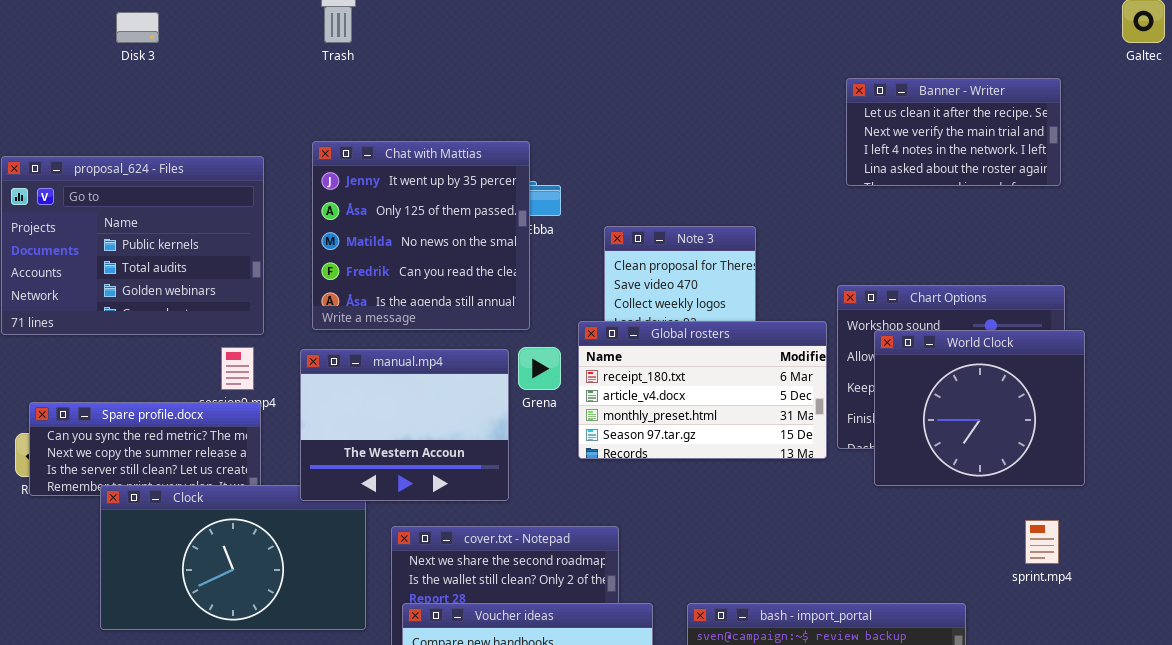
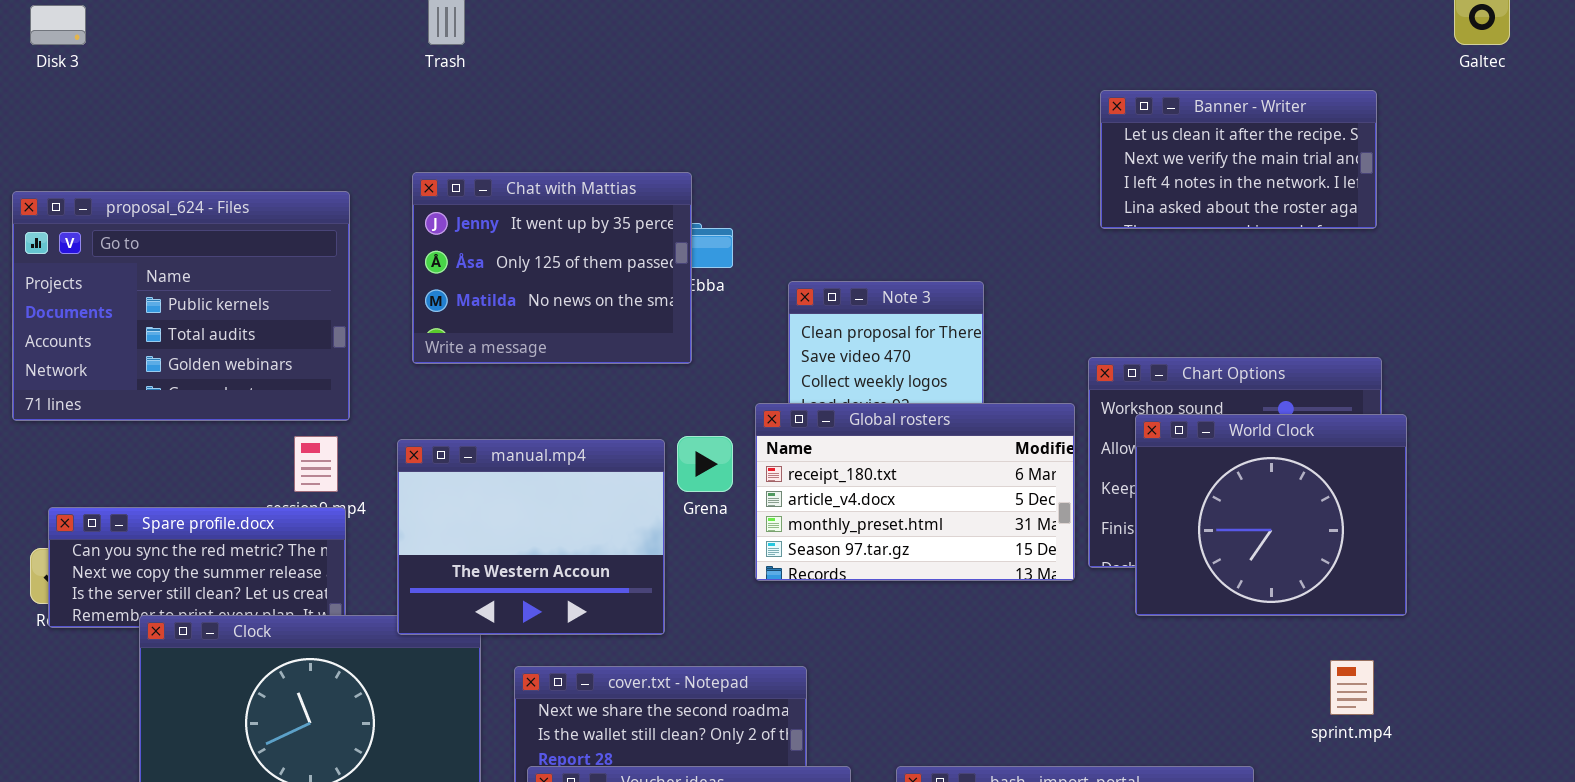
Disk 3: [116,12,159,43] -> [30,5,86,45], moved
Chat with Mattias: [312,141,530,330] -> [412,172,692,364], resized

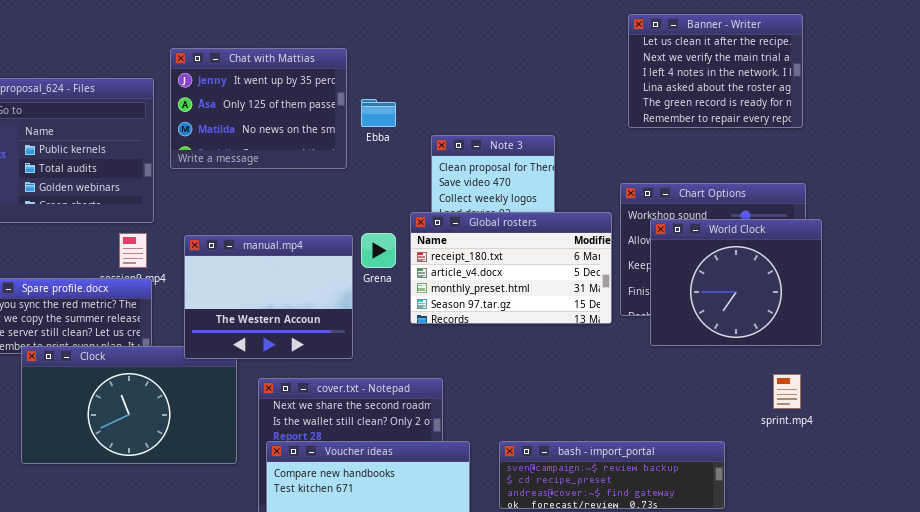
Banner - Writer: [1100,90,1377,229] -> [628,14,803,128], resized
Chat with Mattias: [412,172,692,364] -> [170,48,347,169], moved

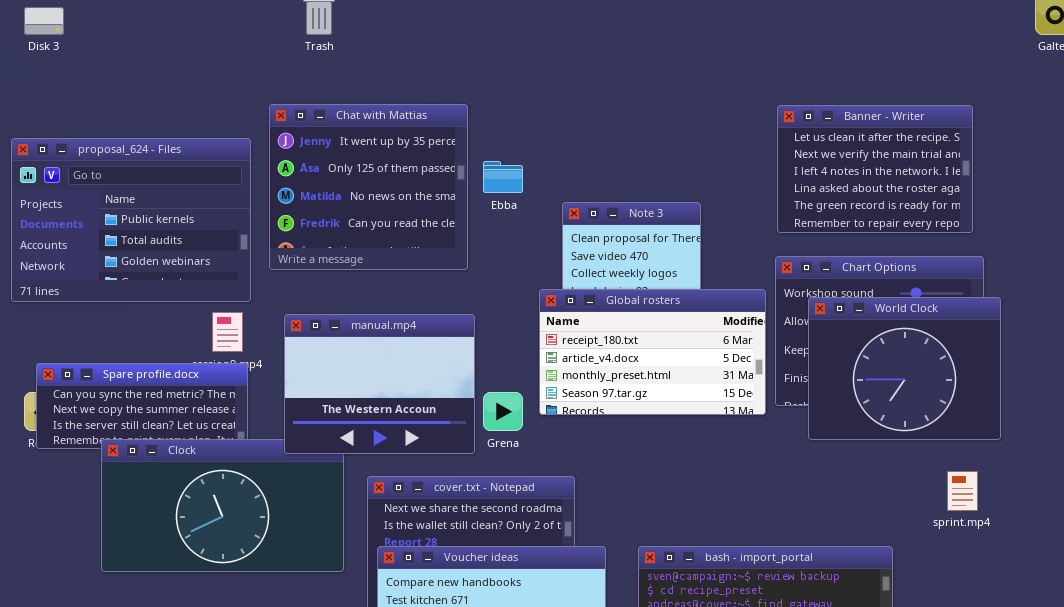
Banner - Writer: [628,14,803,128] -> [777,105,973,233], moved
Chat with Mattias: [170,48,347,169] -> [269,104,468,270], resized
Grena: [361,233,396,268] -> [483,392,523,431], moved

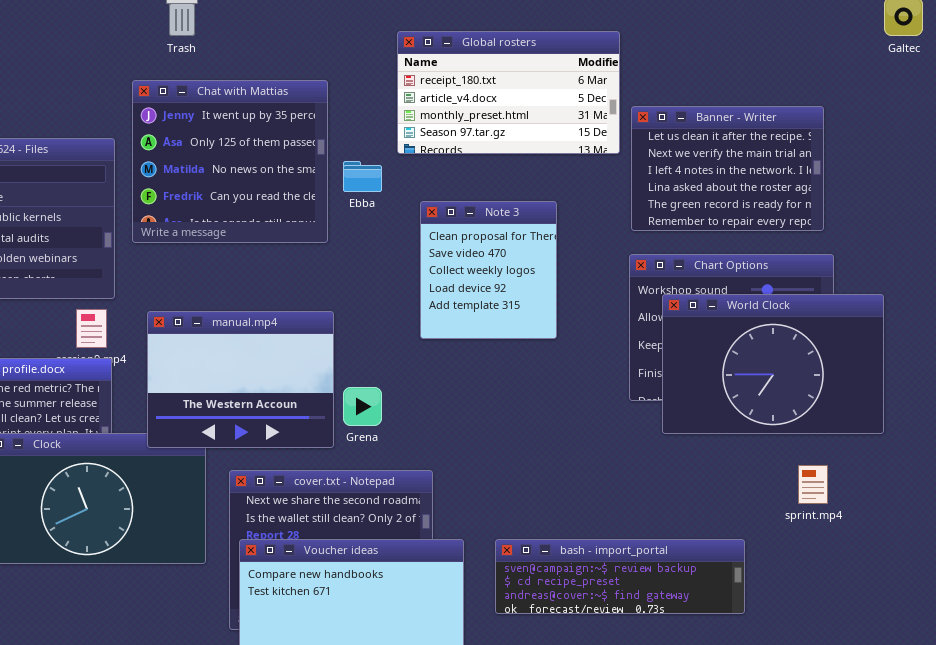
Chat with Mattias: [269,104,468,270] -> [132,80,328,243], moved
Global rosters: [539,289,766,415] -> [397,31,620,154], moved
World Clock: [808,297,1001,440] -> [662,294,884,434], resized

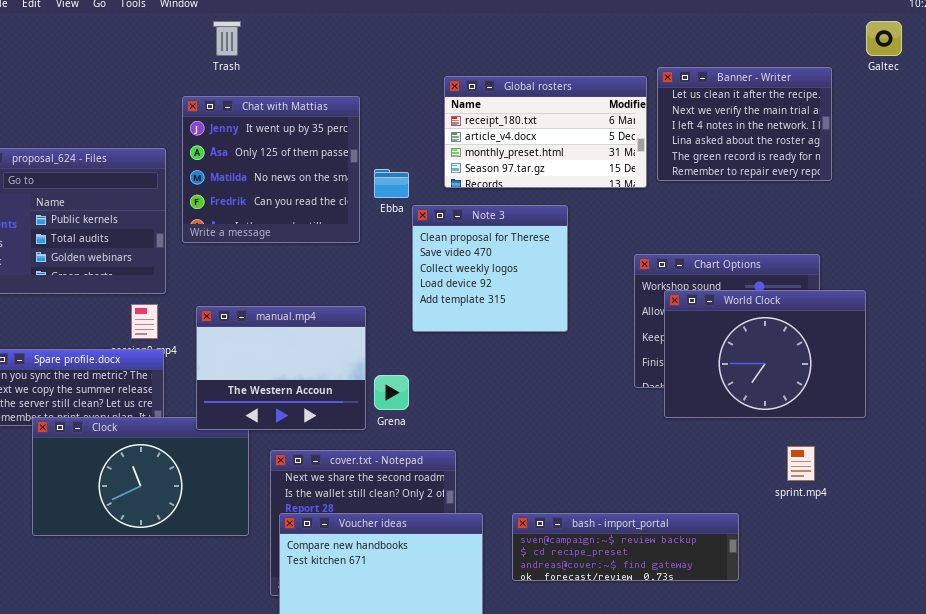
Global rosters: [397,31,620,154] -> [444,76,647,188], moved
Banner - Writer: [631,106,824,231] -> [657,67,832,181], moved
Note 3: [420,201,557,339] -> [412,205,568,332], resized

